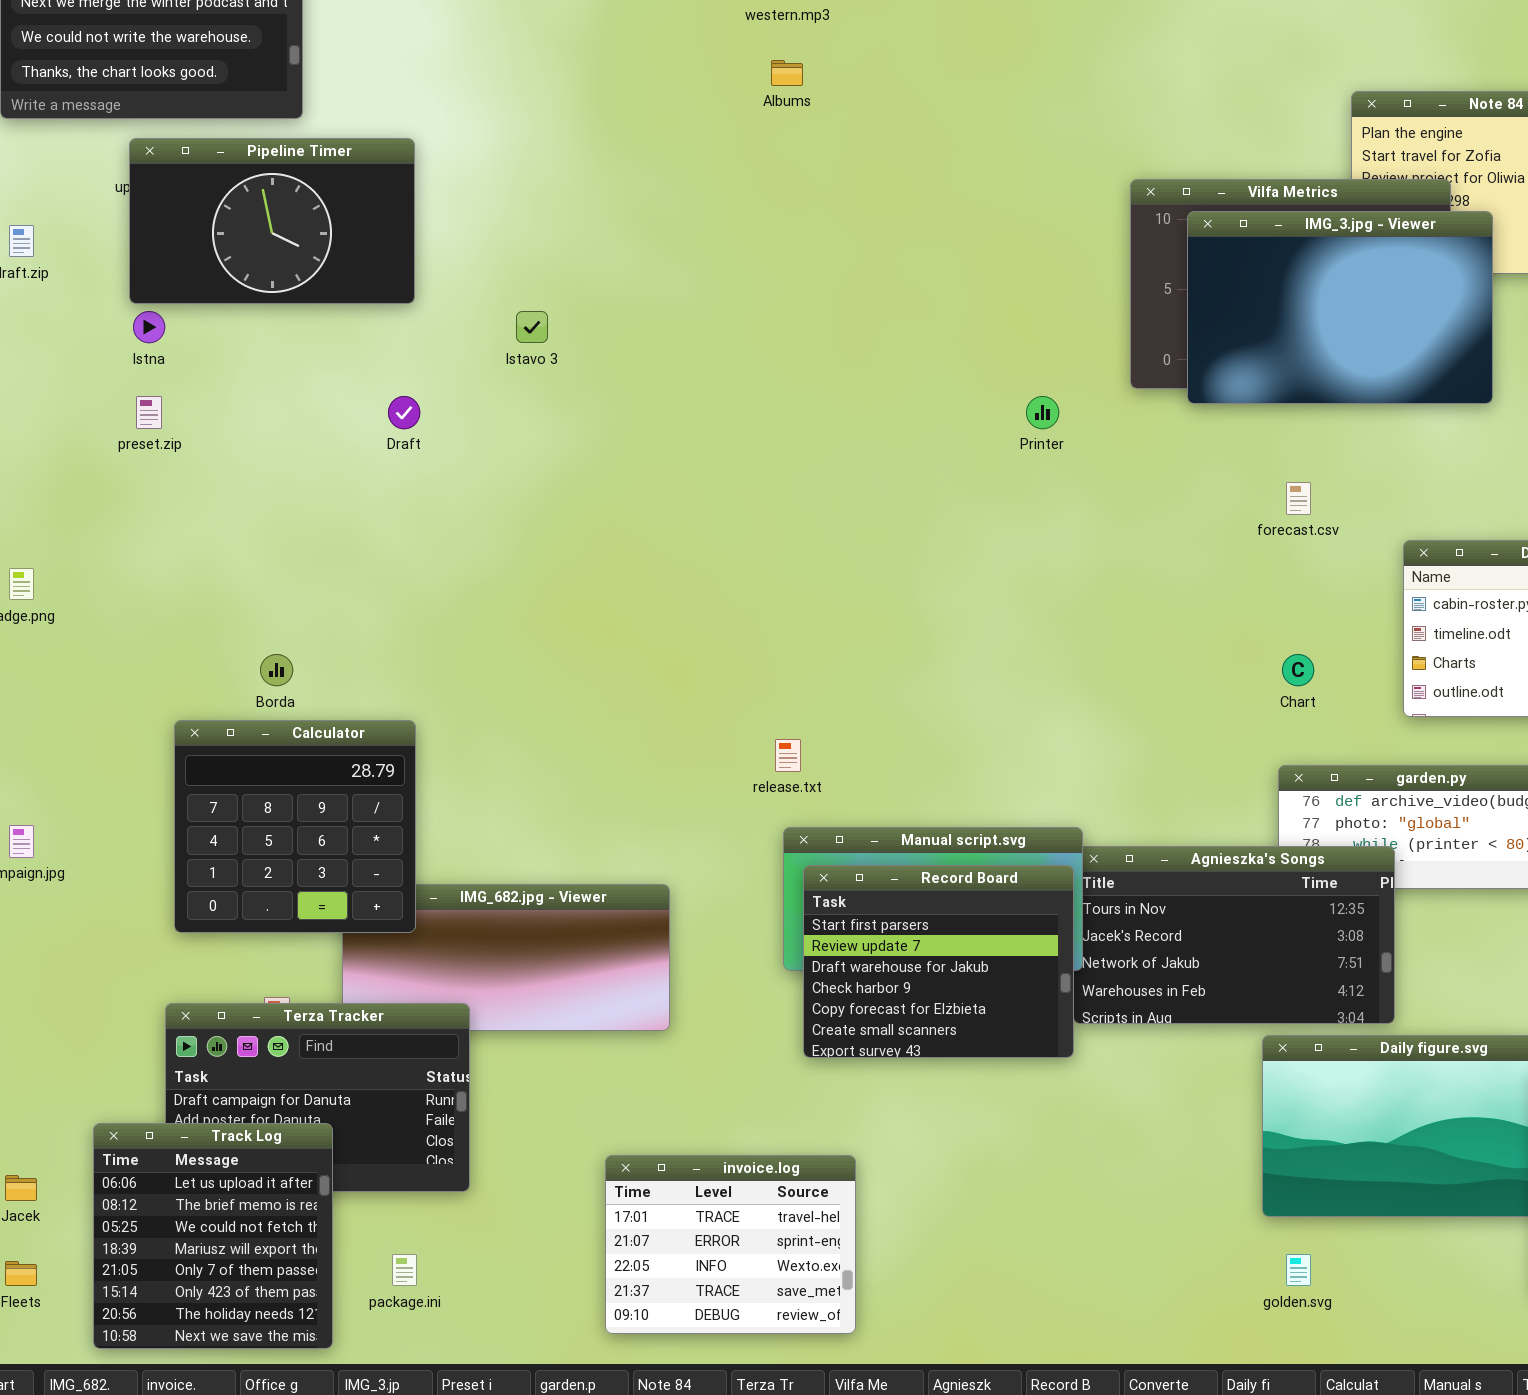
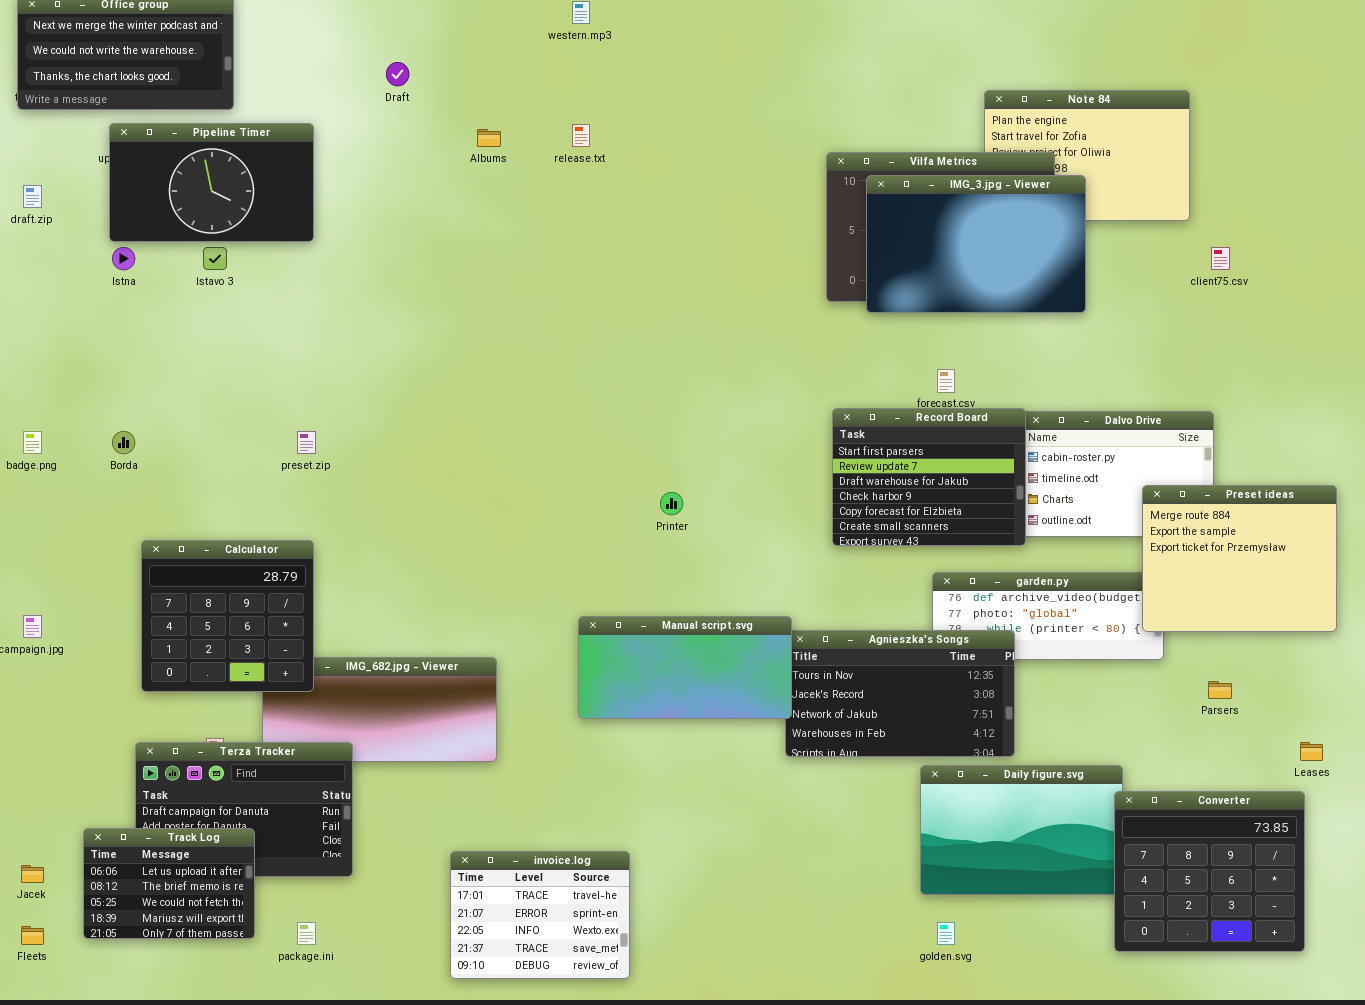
Albums: [771,60,803,86] -> [477,129,501,147], moved
Istavo 3: [516,311,548,343] -> [203,247,227,270], moved
preset.zip: [136,396,162,429] -> [297,431,316,454], moved
Draft: [388,396,420,429] -> [386,62,409,86], moved
Printer: [1026,396,1059,429] -> [660,492,683,515], moved
Borda: [260,654,293,686] -> [112,431,135,454], moved
release.txt: [775,739,801,772] -> [572,124,590,147], moved
Record Board: [803,865,1074,1058] -> [832,408,1026,546], moved
Track Log: [93,1123,333,1349] -> [83,828,255,939], resized

